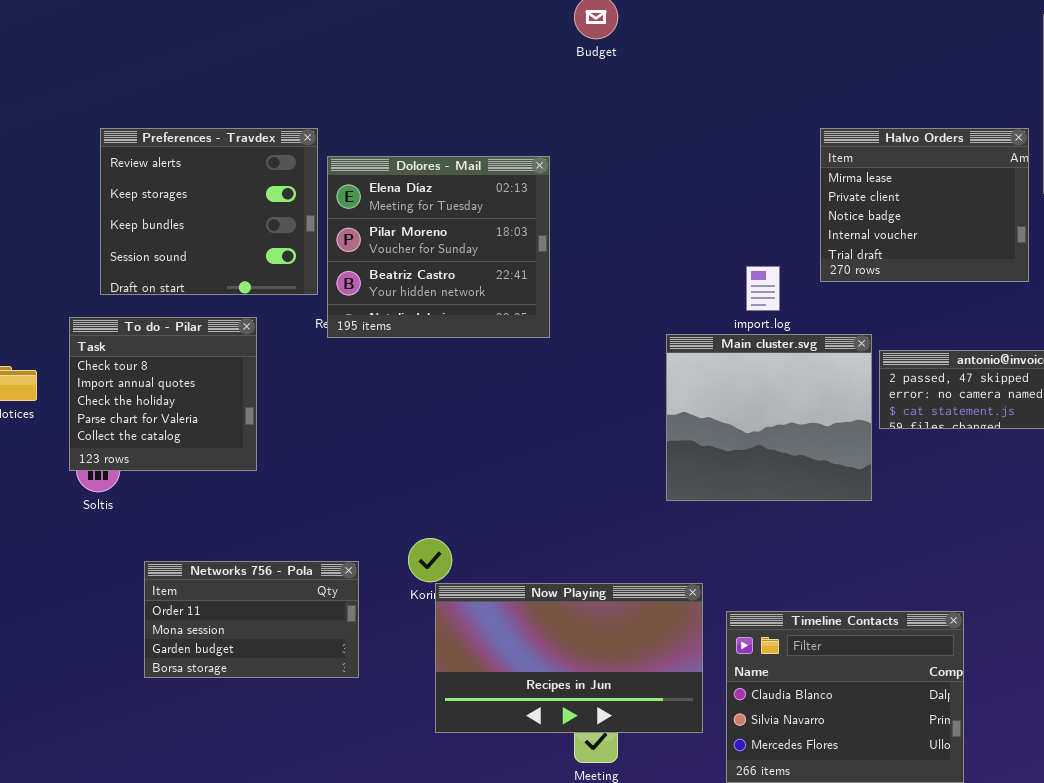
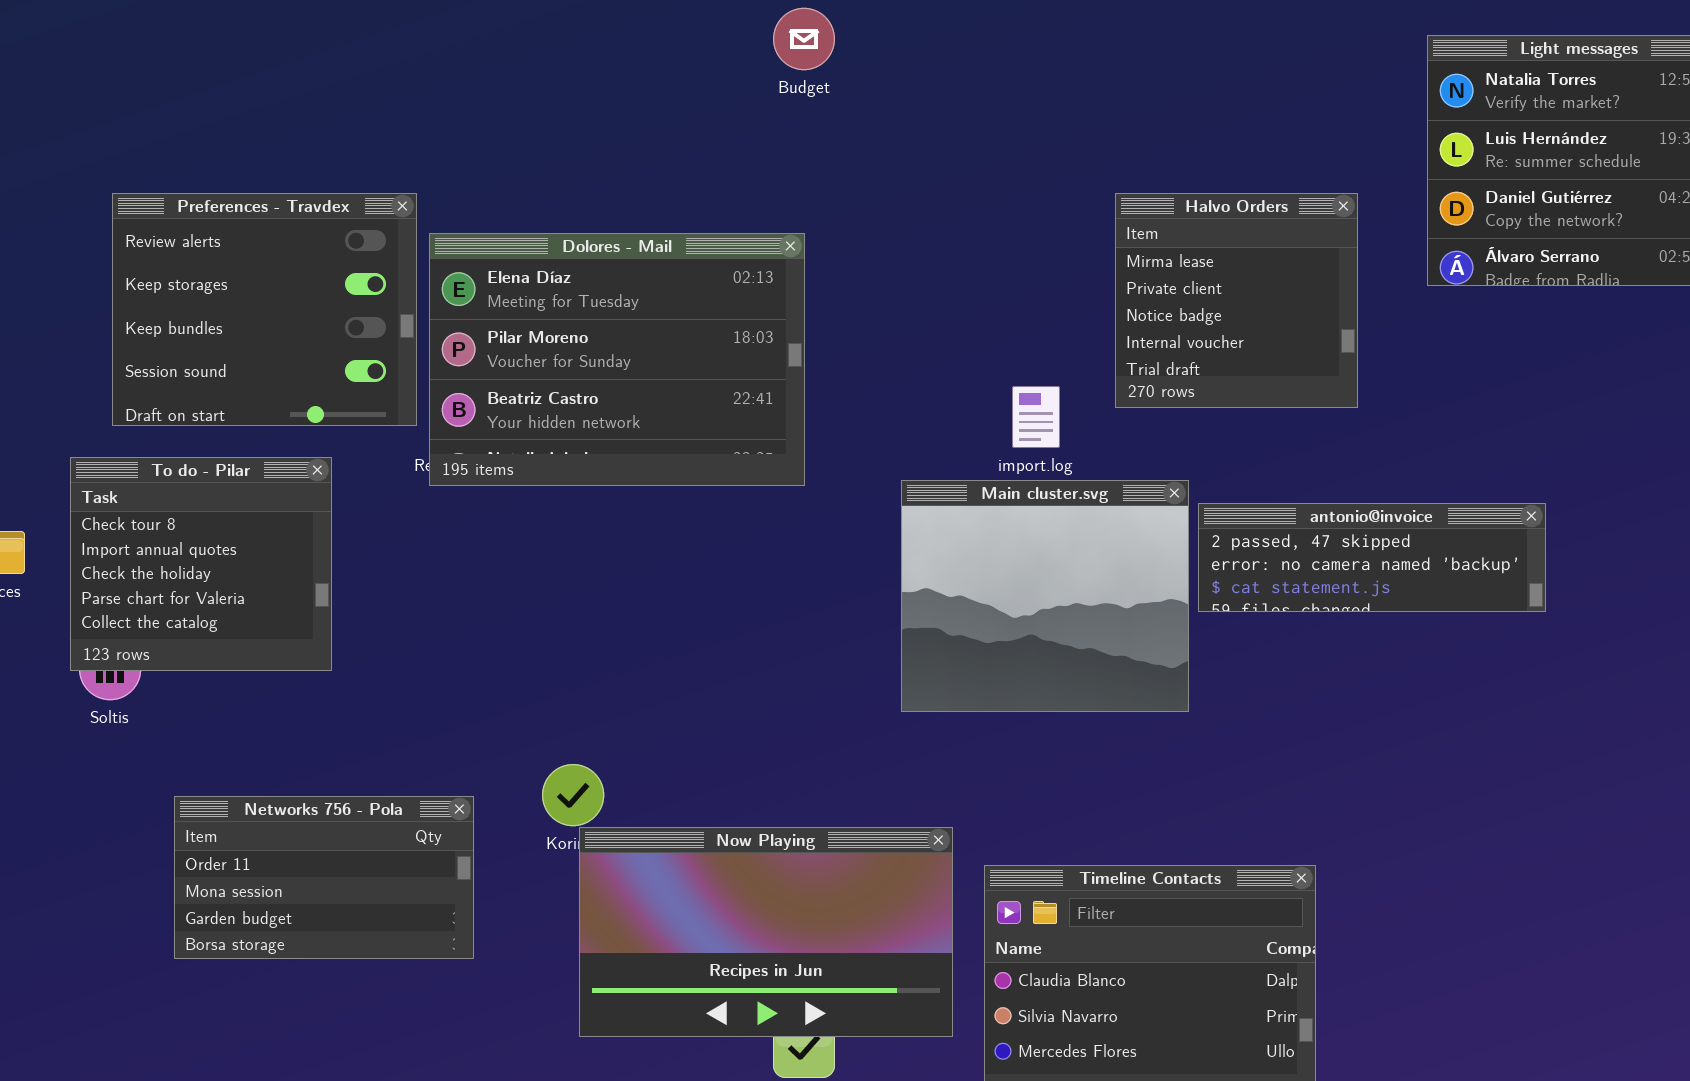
Halvo Orders: [820,128,1029,282] -> [1115,193,1358,408], resized
Dolores - Mail: [327,156,550,338] -> [429,233,805,486], resized

